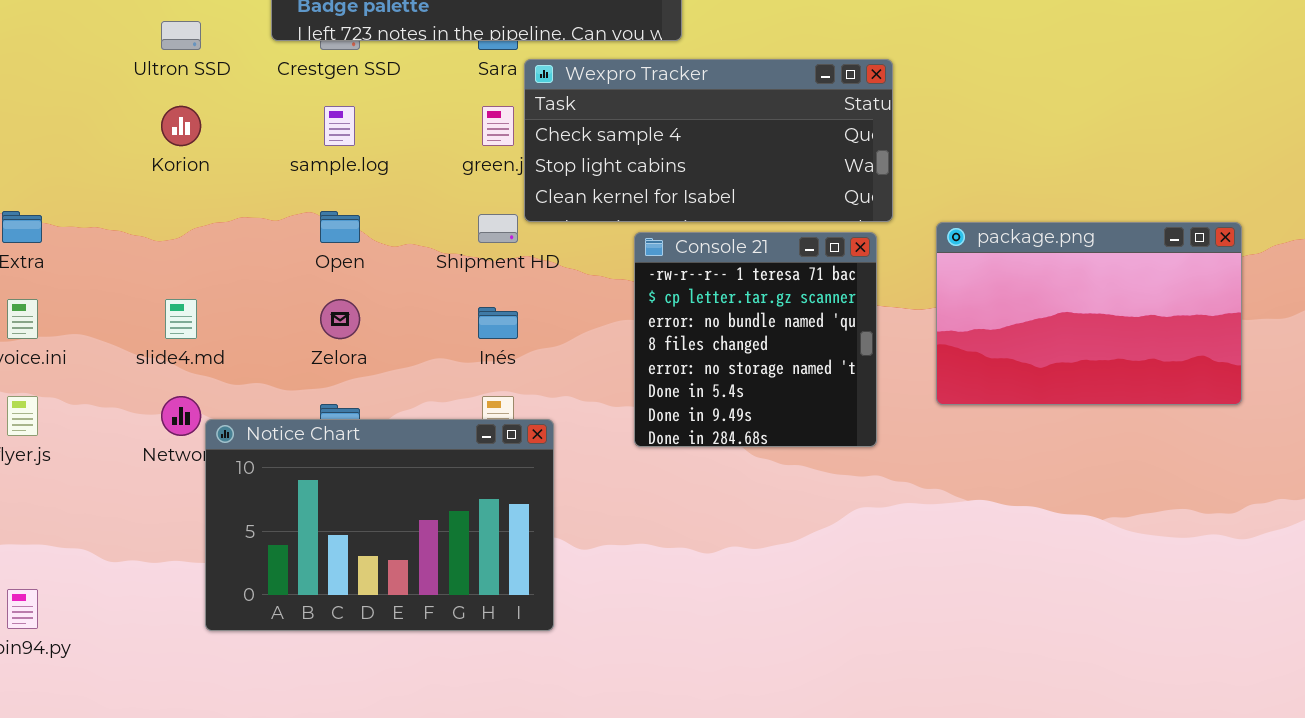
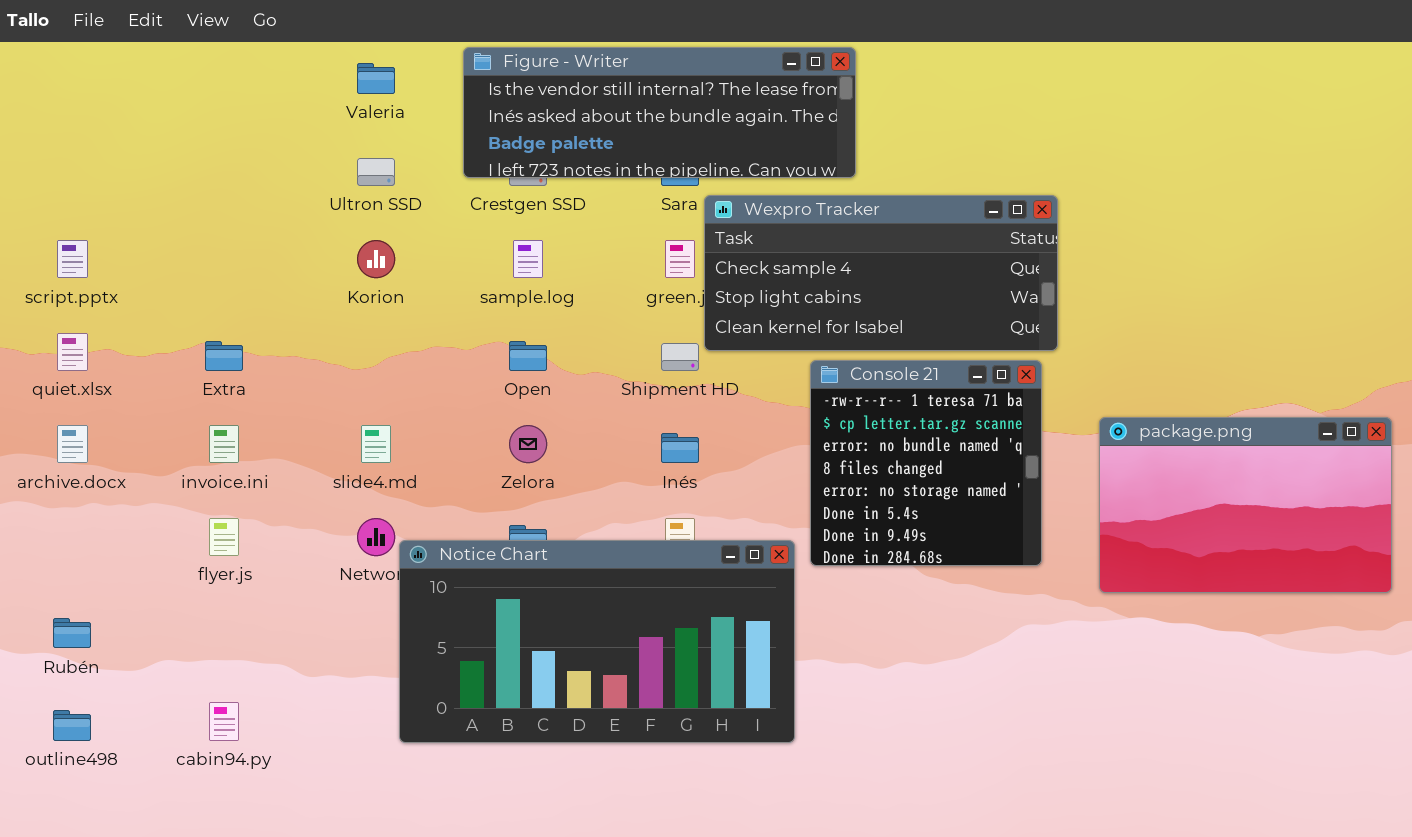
package.png: [936,222,1242,405] -> [1099,417,1392,593], moved
Notice Chart: [205,419,554,631] -> [399,540,795,743], resized

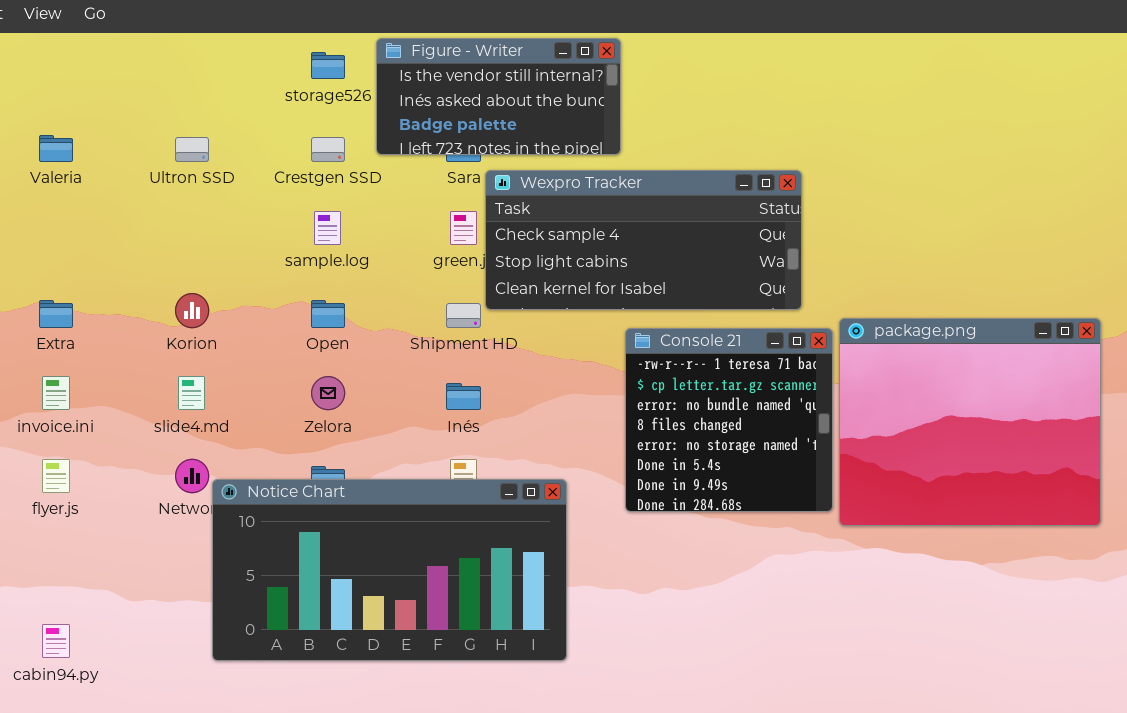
Figure - Writer: [463,47,856,178] -> [376,38,621,155], resized
Valeria: [357,63,395,94] -> [39,135,73,162], moved
Korion: [357,240,395,278] -> [175,293,209,328], moved
Console 21: [810,360,1042,566] -> [625,328,833,512], moved
package.png: [1099,417,1392,593] -> [839,318,1101,526], resized

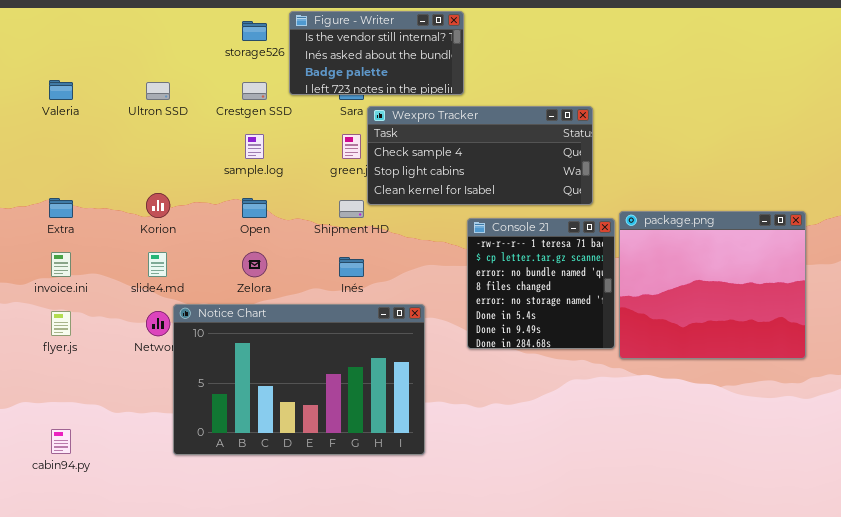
Notice Chart: [212,479,567,661] -> [173,304,425,455], resized

